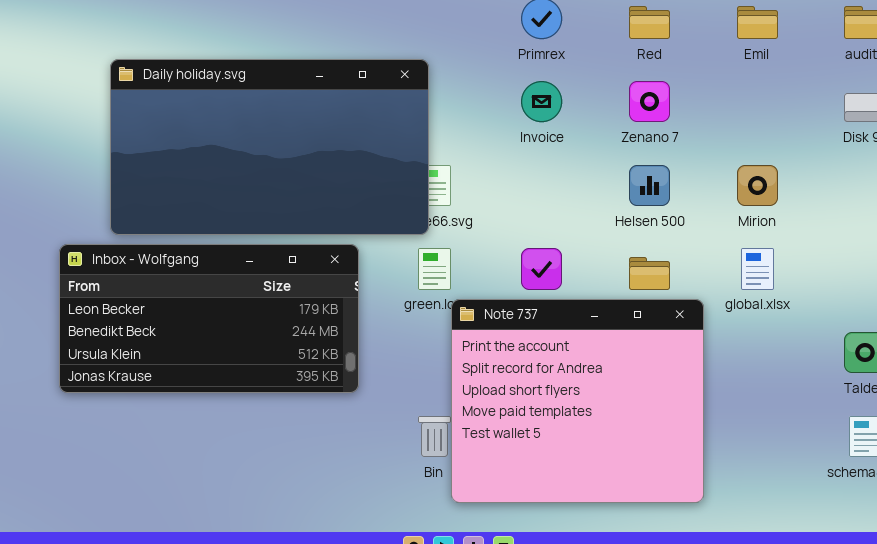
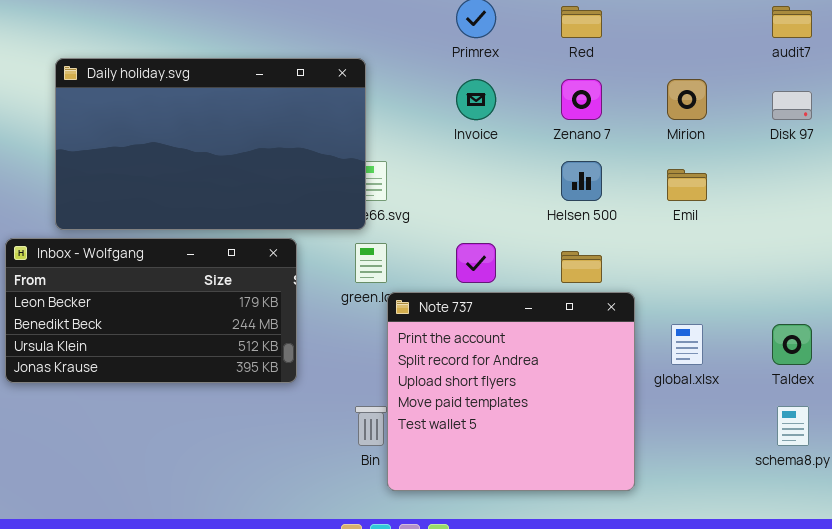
Emil: [737,6,778,39] -> [667,169,707,201], moved
Mirion: [737,165,778,206] -> [667,79,707,120], moved
global.xlsx: [741,248,774,290] -> [671,324,703,365], moved

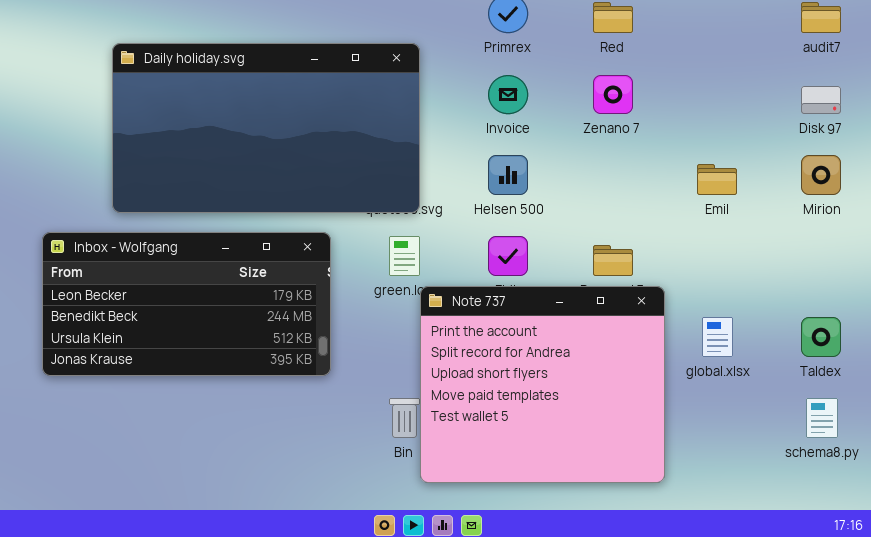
Daily holiday.svg: [55,58,366,230] -> [112,43,420,213], moved
Mirion: [667,79,707,120] -> [801,155,841,195], moved
Helsen 500: [561,161,602,201] -> [488,155,528,195], moved

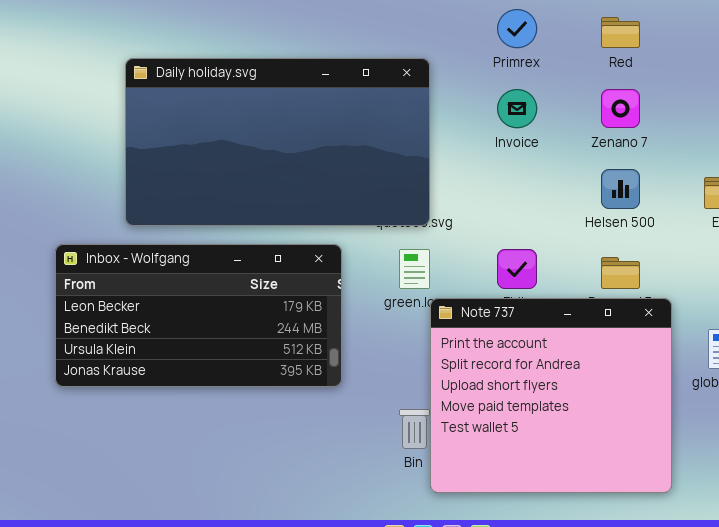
Helsen 500: [488,155,528,195] -> [601,169,640,209], moved

